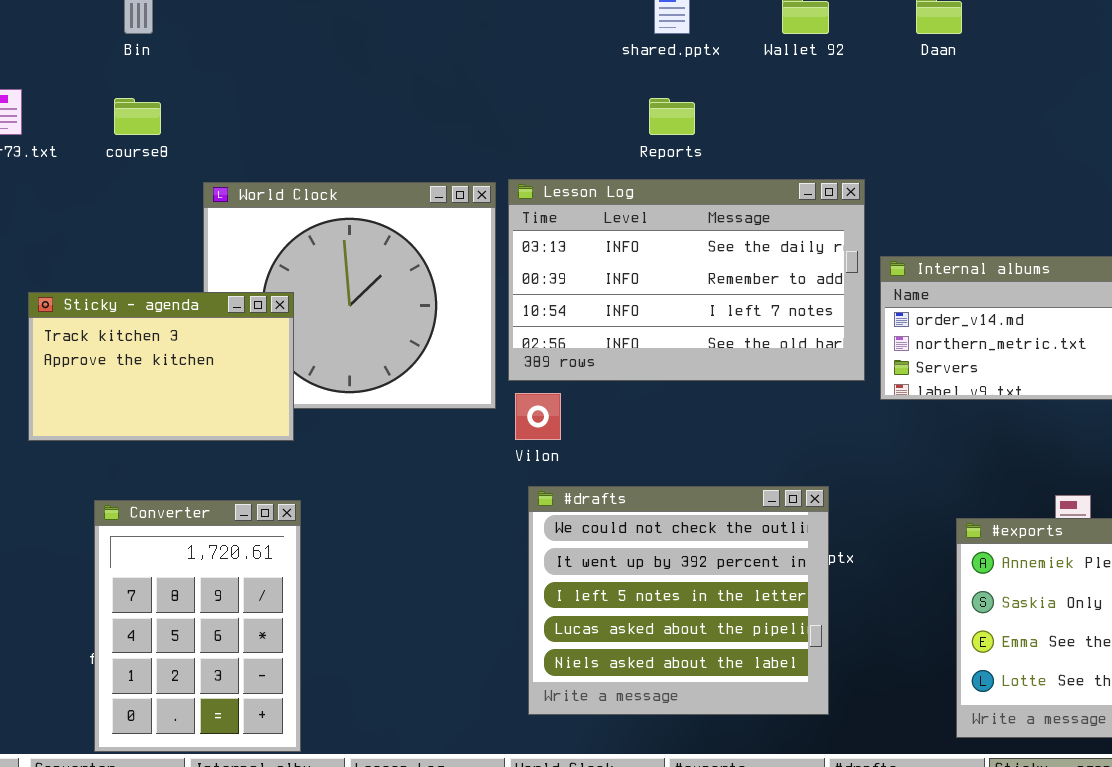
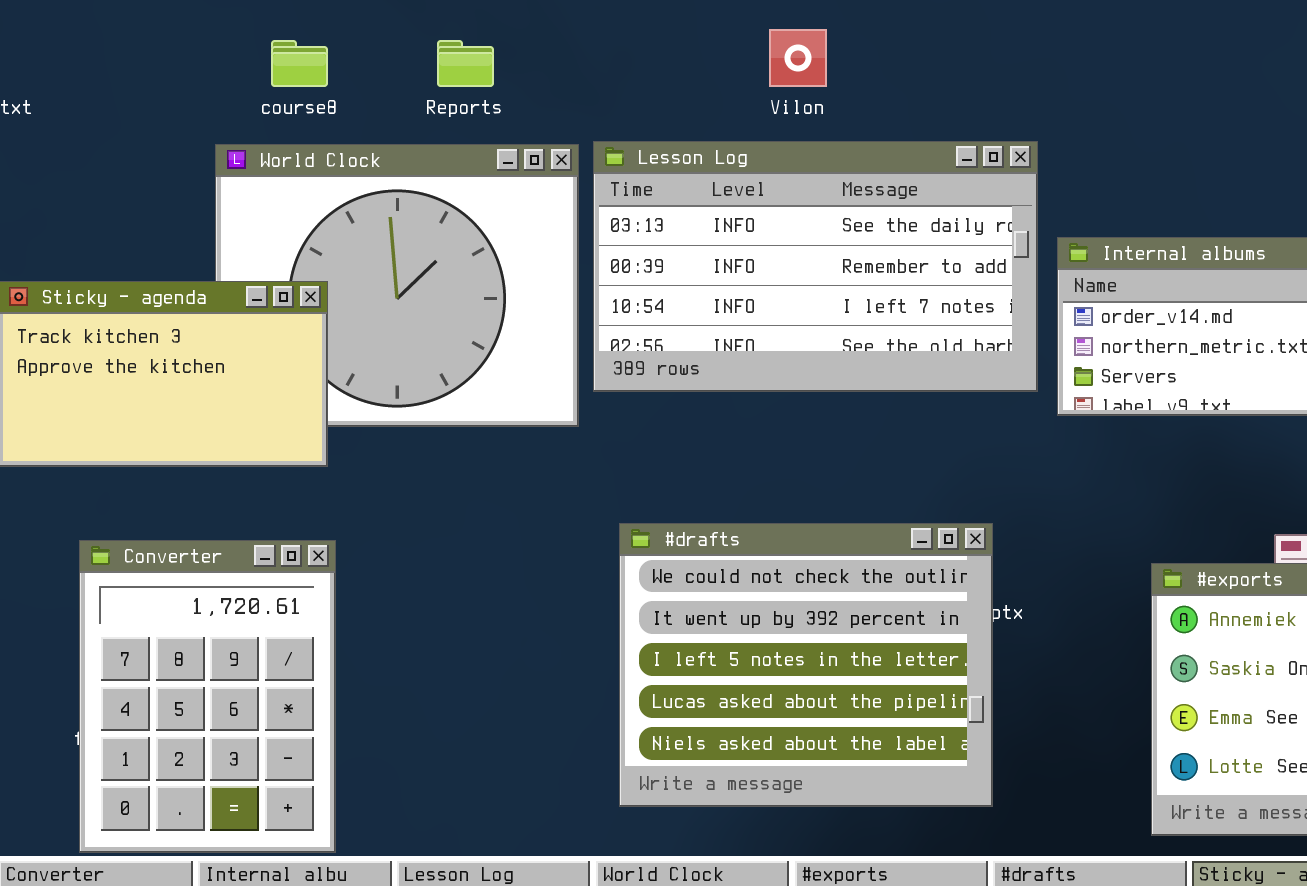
course8: [114,98,161,135] -> [271,40,328,87], moved
Reports: [649,98,695,135] -> [437,40,494,87], moved
Vilon: [515,393,561,440] -> [769,29,827,87], moved

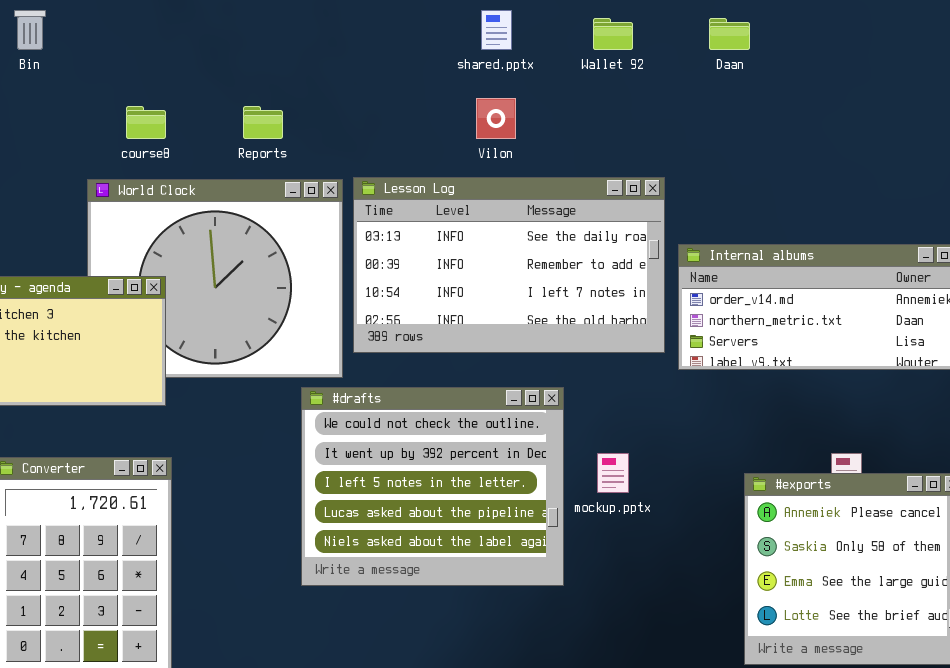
#drafts: [619,523,993,807] -> [301,387,564,586], moved

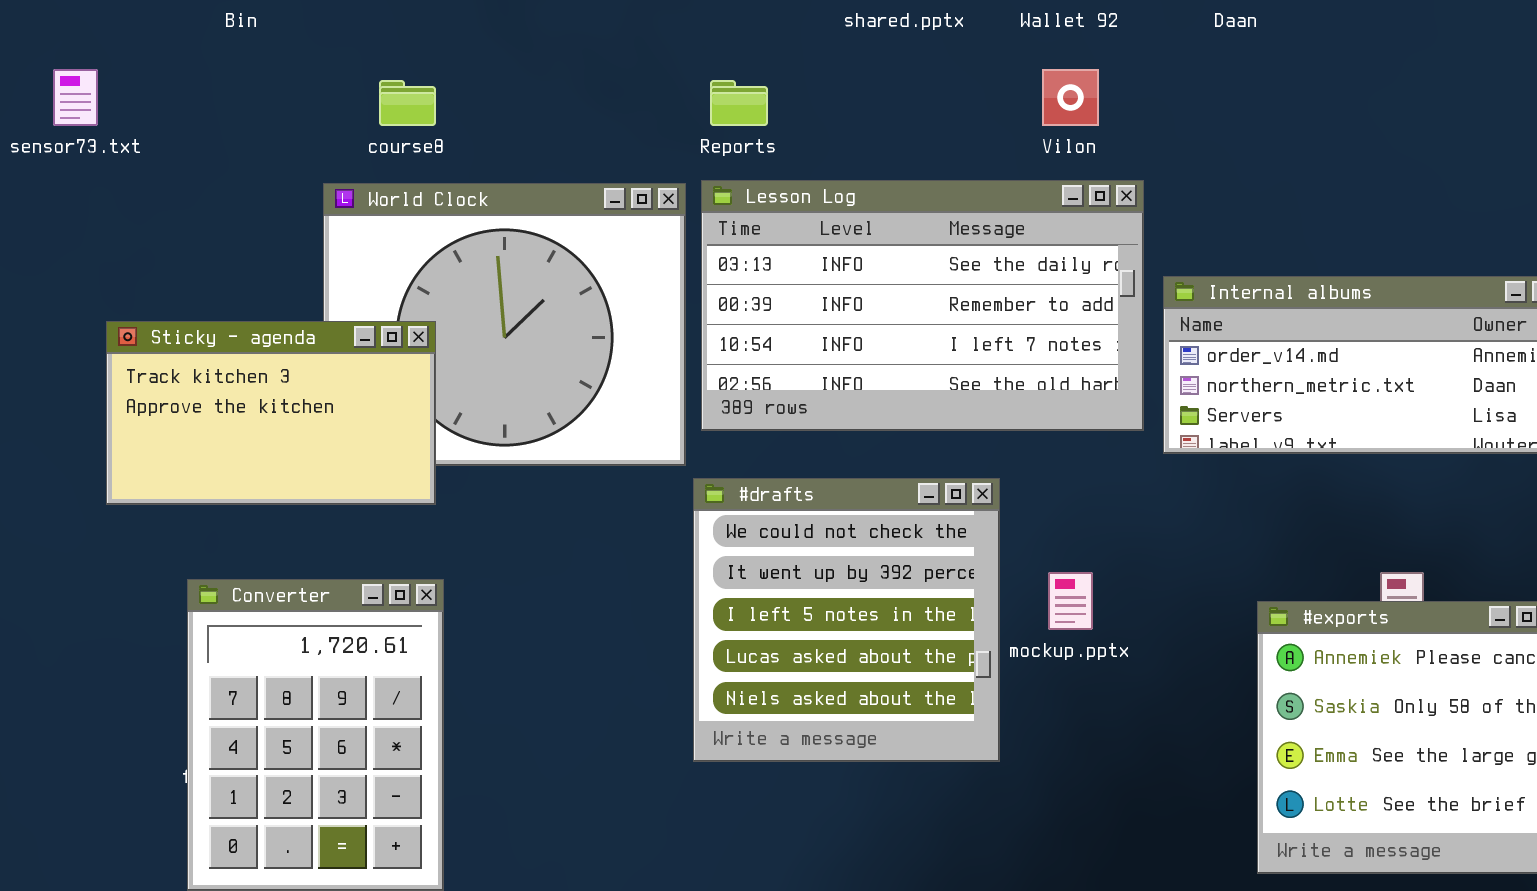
Vilon: [476,98,516,139] -> [1042,69,1099,126], moved
Reports: [243,106,283,139] -> [710,80,768,126], moved
#drafts: [301,387,564,586] -> [693,478,1000,762], resized

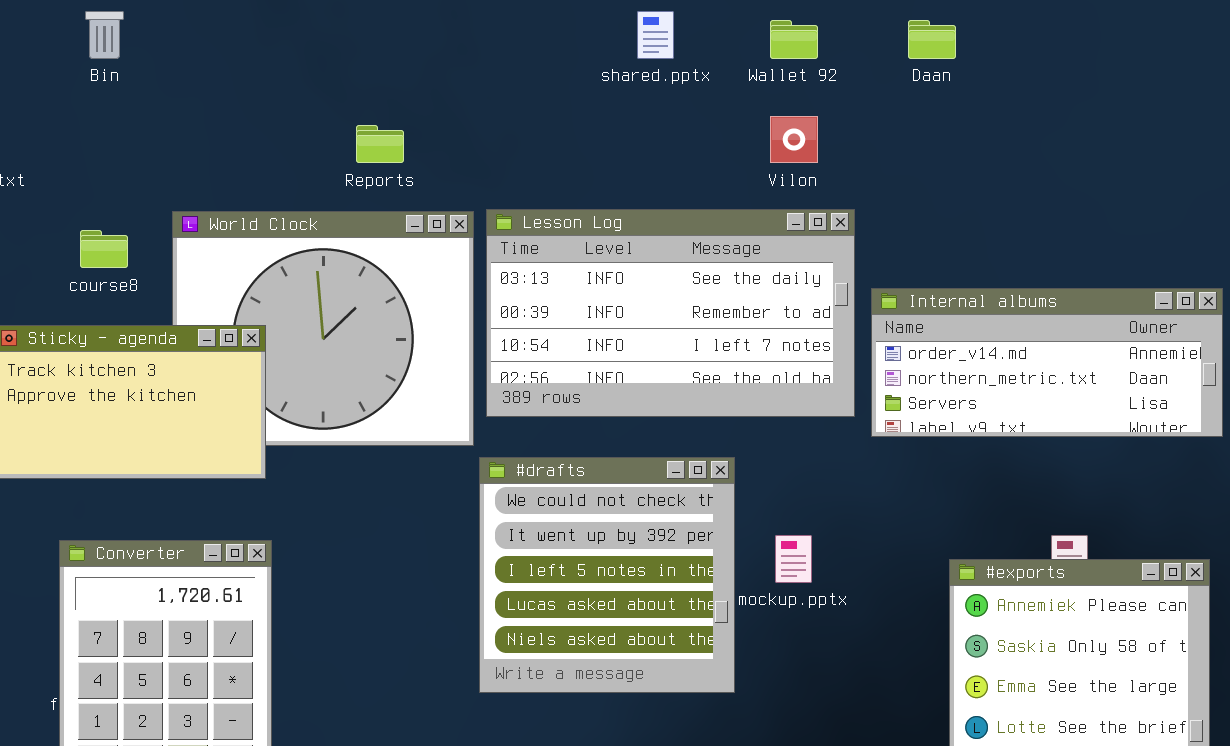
course8: [379,80,436,126] -> [80,230,128,268], moved
Reports: [710,80,768,126] -> [356,125,404,163], moved

